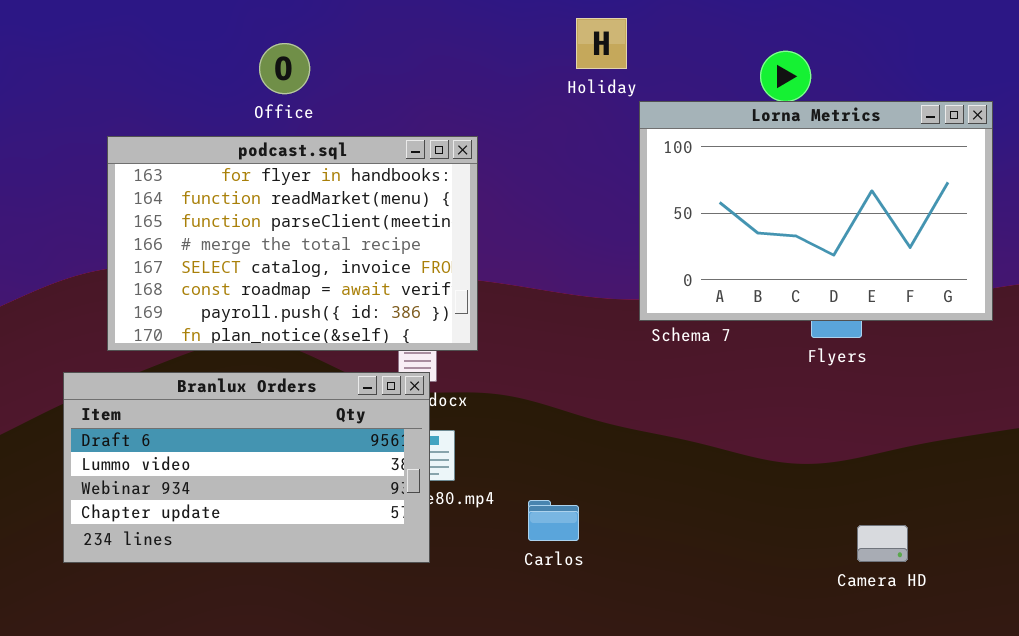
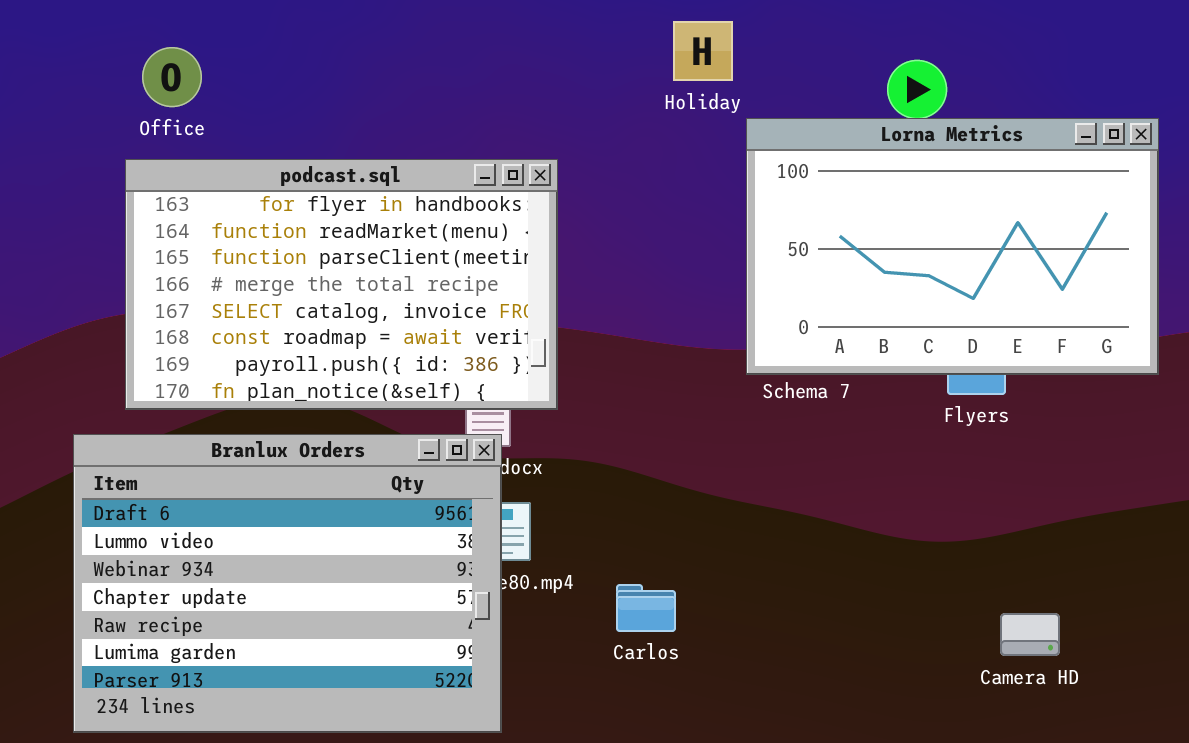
Office: [259,43,310,94] -> [142,47,202,107], moved
Branlux Orders: [63,372,430,563] -> [73,434,502,733], resized

